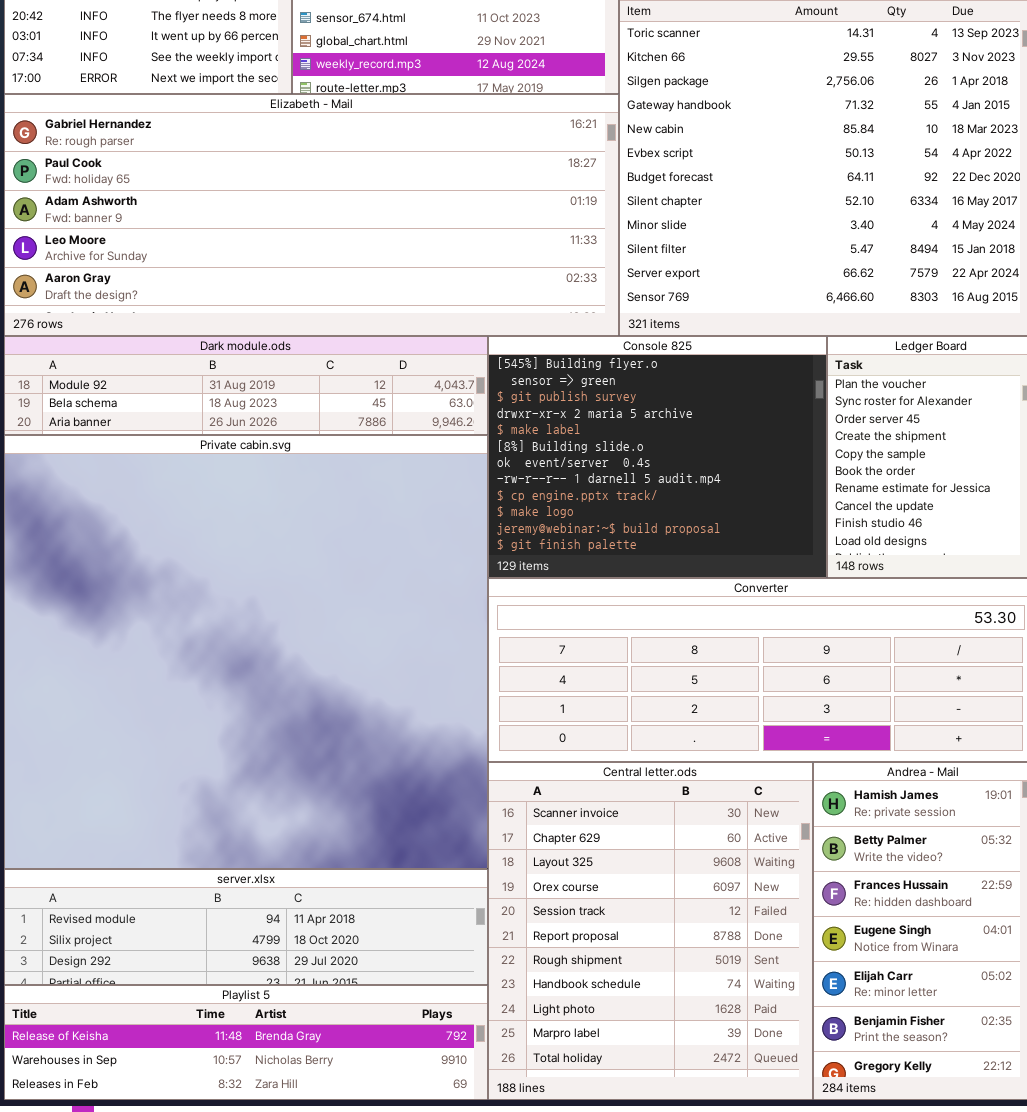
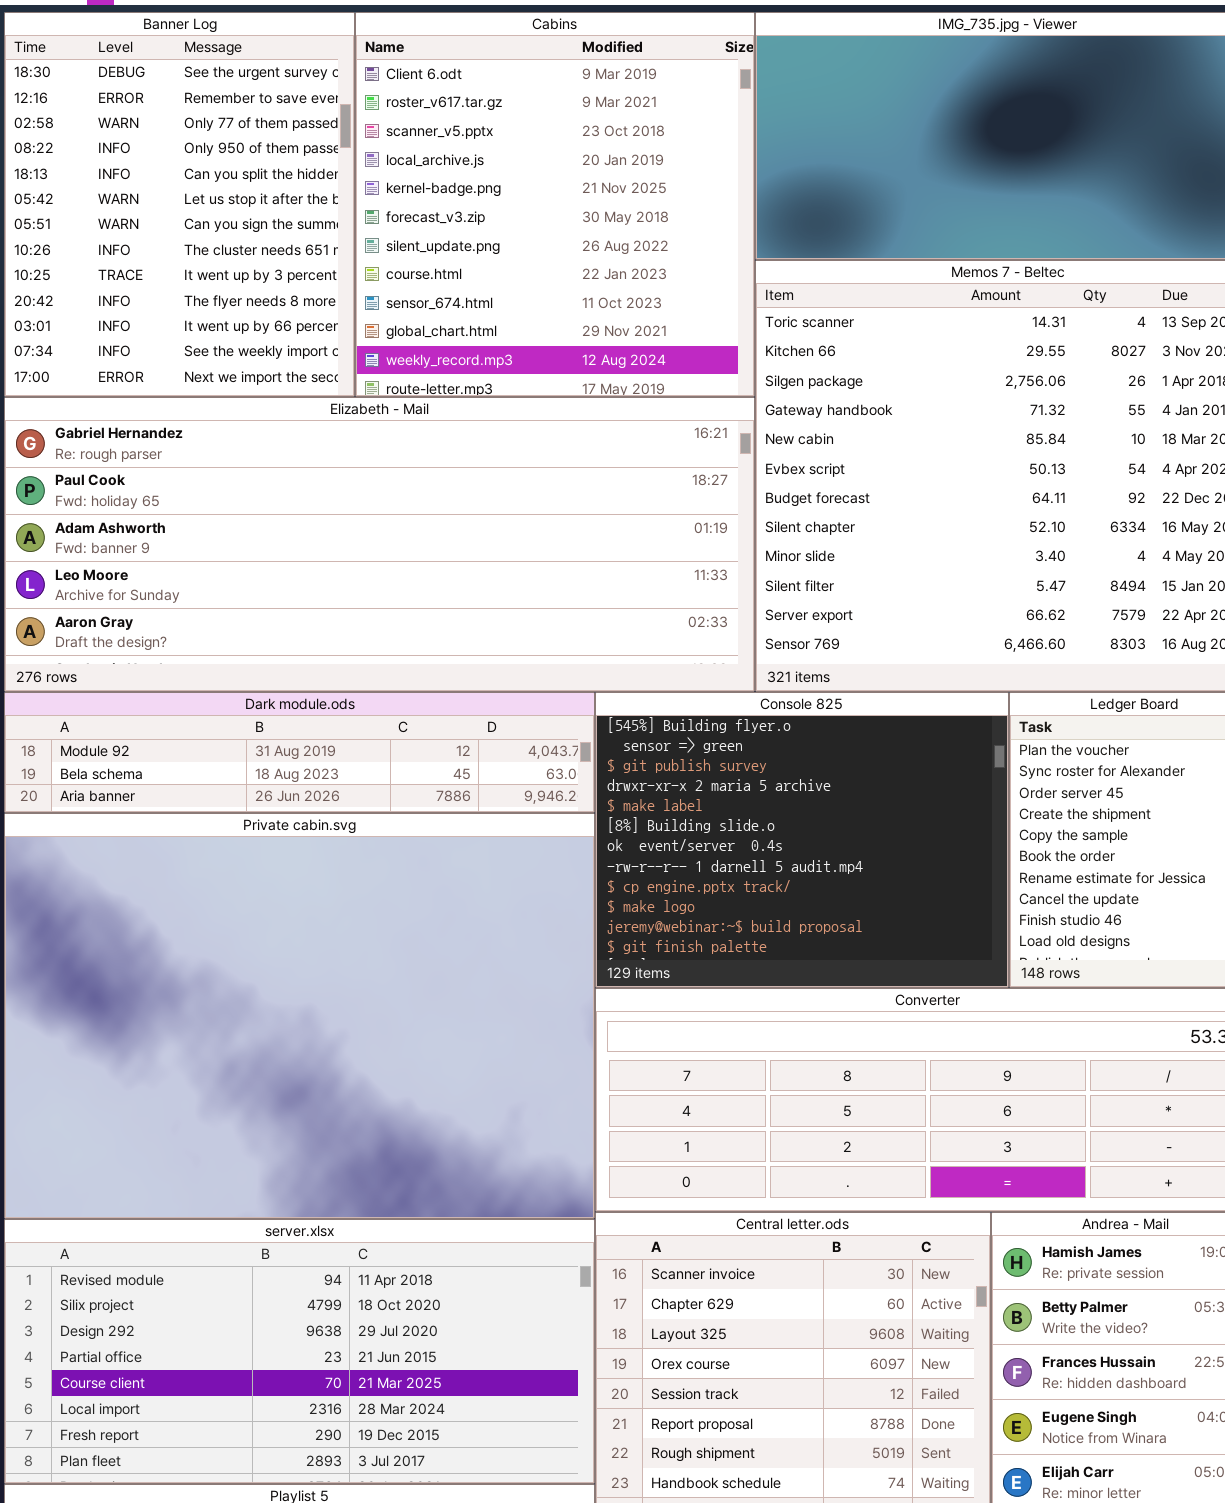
Private cabin.svg: [4,435,488,869] -> [4,813,595,1219], resized
server.xlsx: [4,869,488,985] -> [4,1219,595,1484], resized

